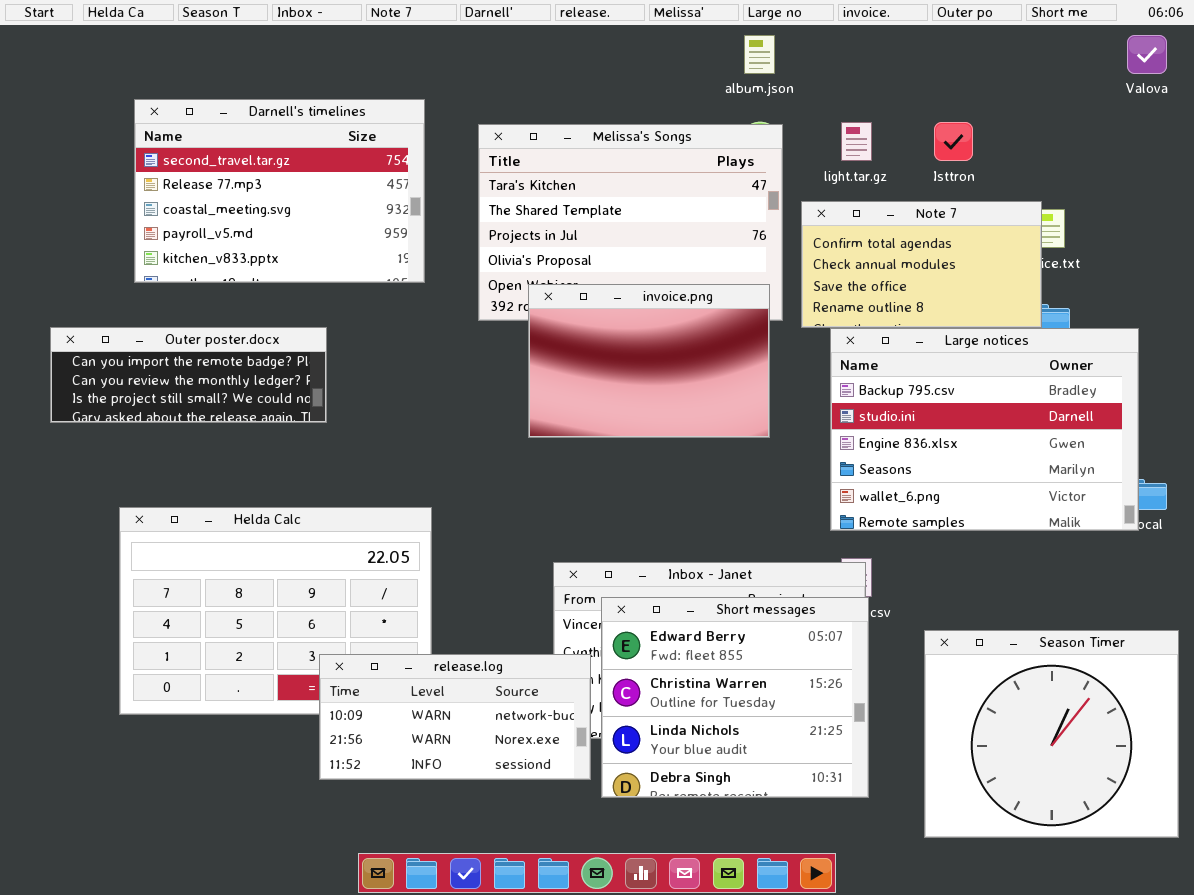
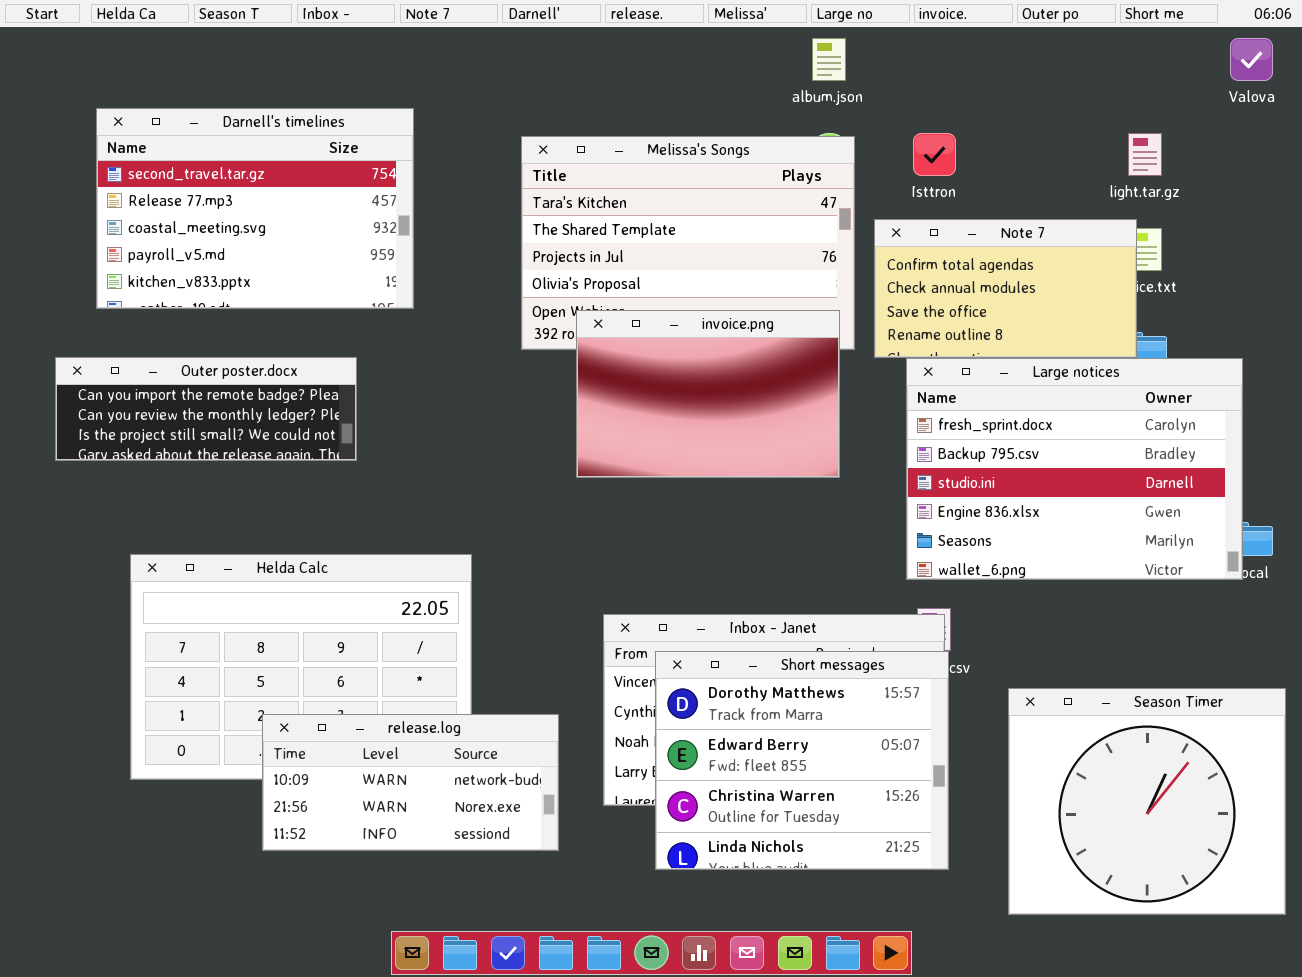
Darnell's timelines: [134,99,425,283] -> [96,108,414,309], moved
light.tar.gz: [841,122,872,161] -> [1128,133,1162,176], moved
Isttron: [934,122,973,161] -> [913,133,956,176], moved
Large notices: [830,328,1139,531] -> [906,358,1243,580], scrolled up 1 row
Short messages: [601,597,869,798] -> [655,651,949,870], scrolled up 1 row
release.log: [319,654,591,780] -> [262,714,559,851], moved

